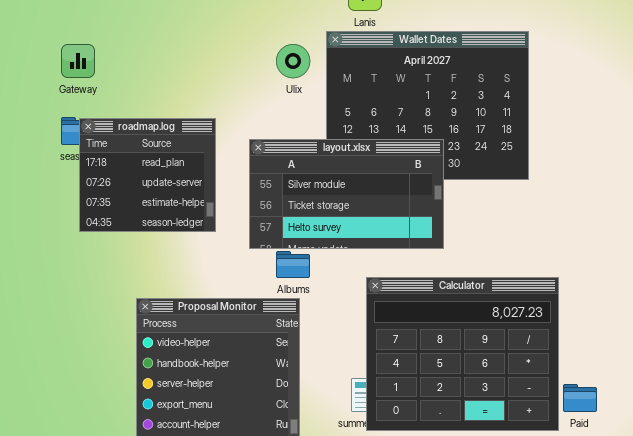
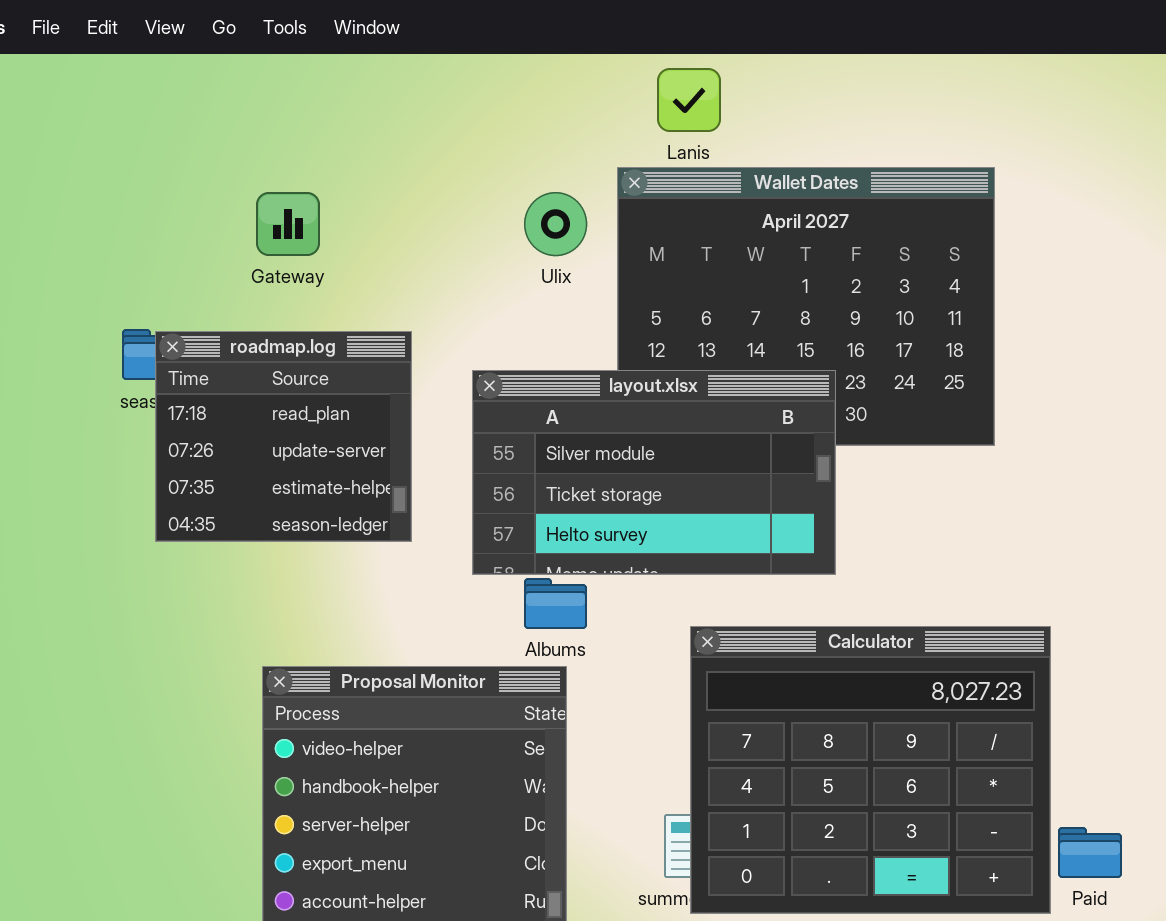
Gateway: [61,44,95,78] -> [256,192,320,256], moved

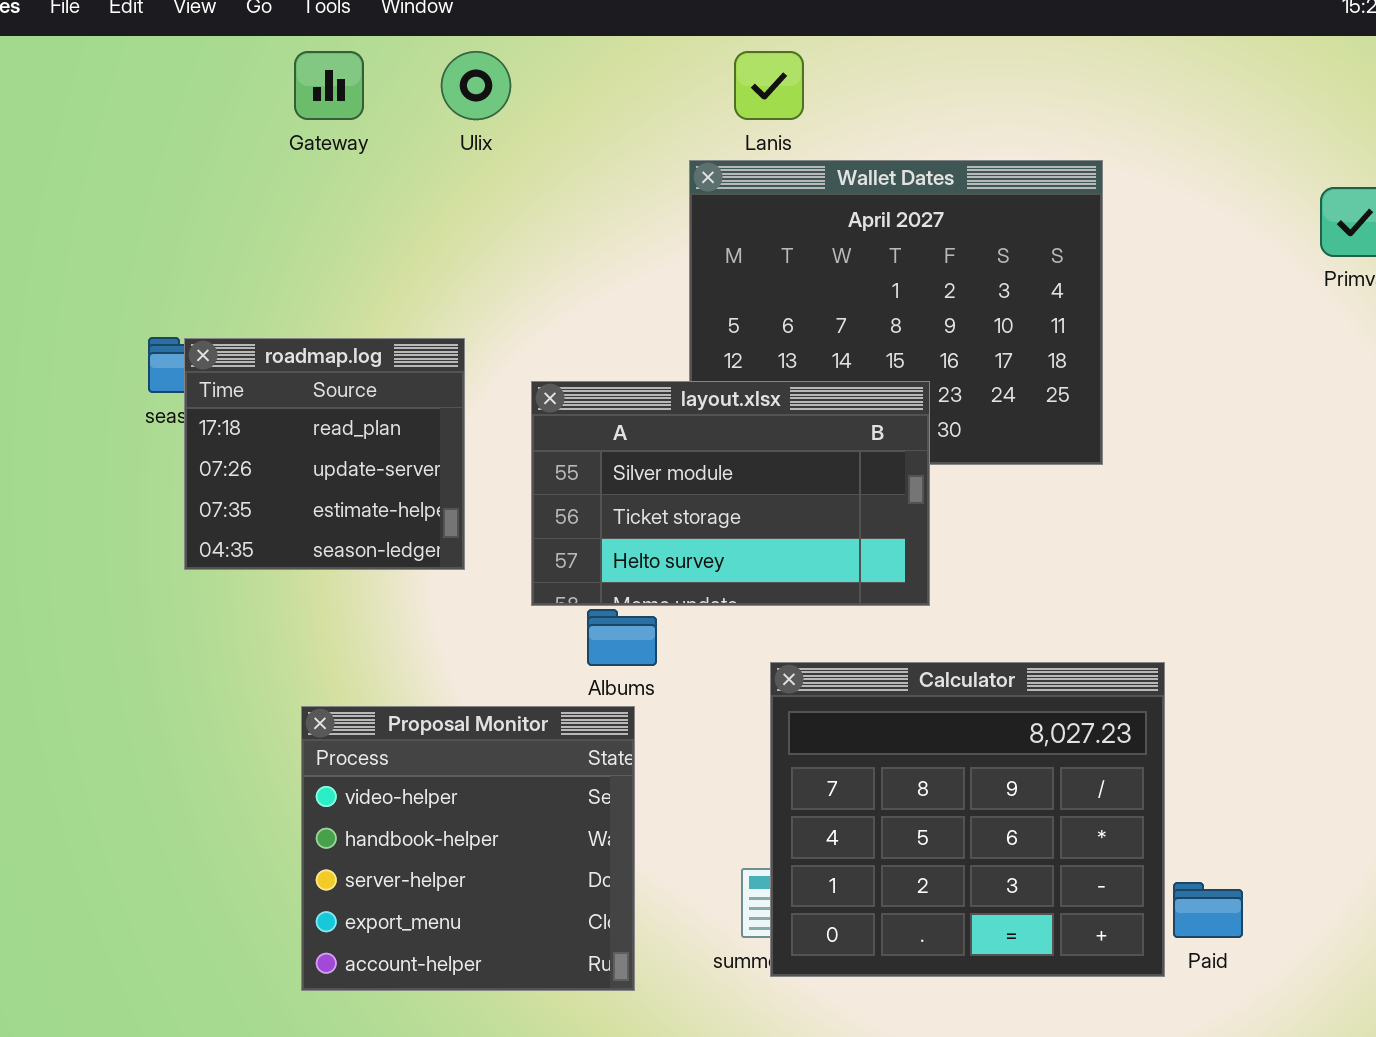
Gateway: [256,192,320,256] -> [294,51,364,120], moved
Ulix: [524,192,587,256] -> [441,51,511,120], moved

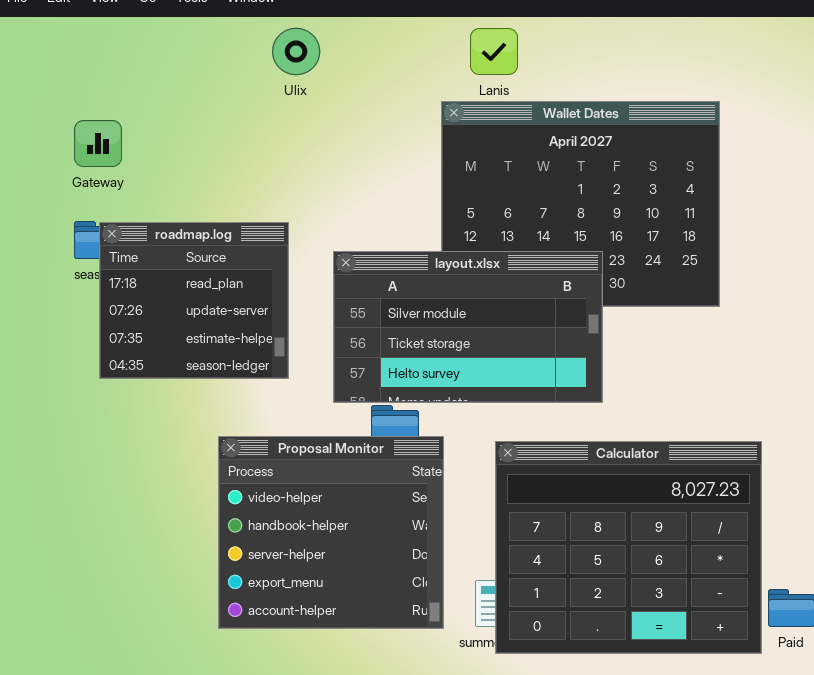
Gateway: [294,51,364,120] -> [74,120,122,167], moved
Proposal Monitor: [301,706,635,991] -> [218,436,444,629], moved

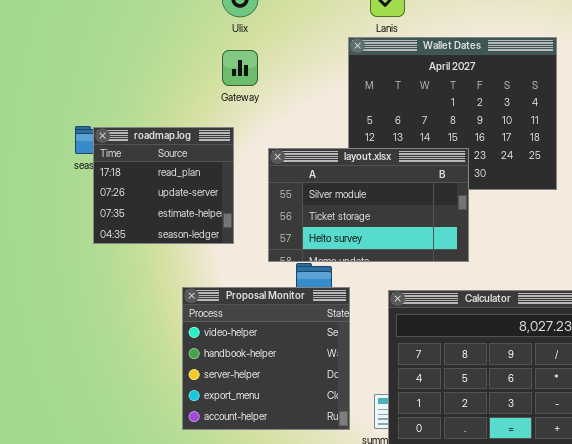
Gateway: [74,120,122,167] -> [222,50,258,86], moved

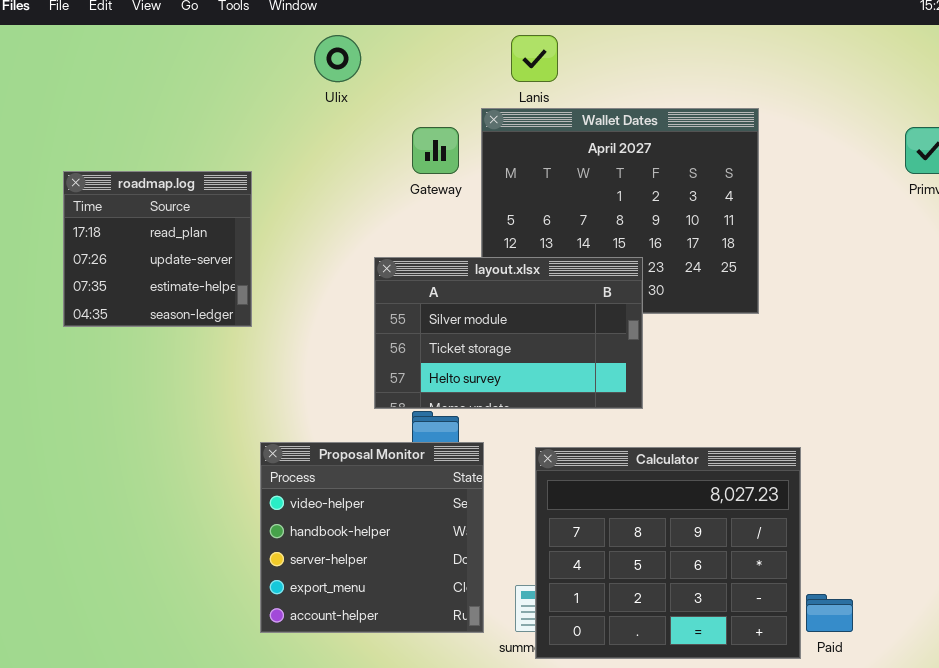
Gateway: [222,50,258,86] -> [412,127,459,174], moved
roadmap.log: [93,127,234,244] -> [63,171,252,327], moved

